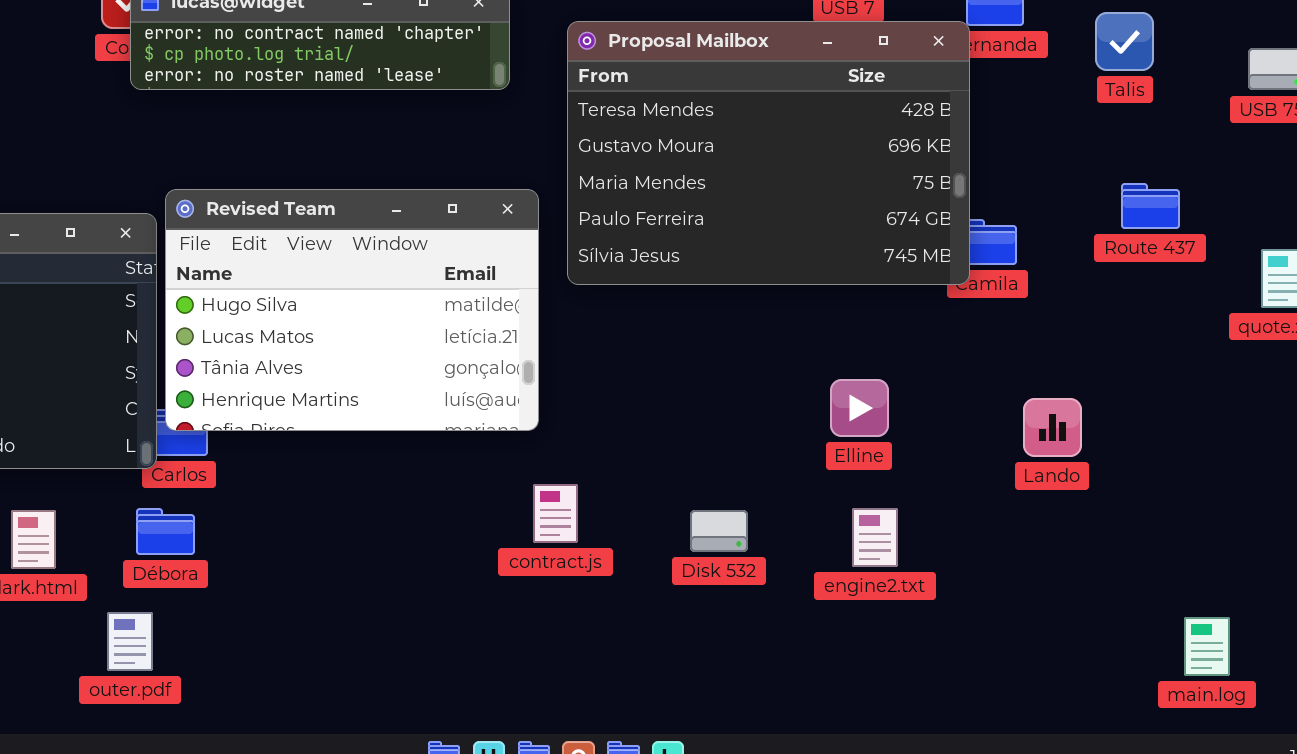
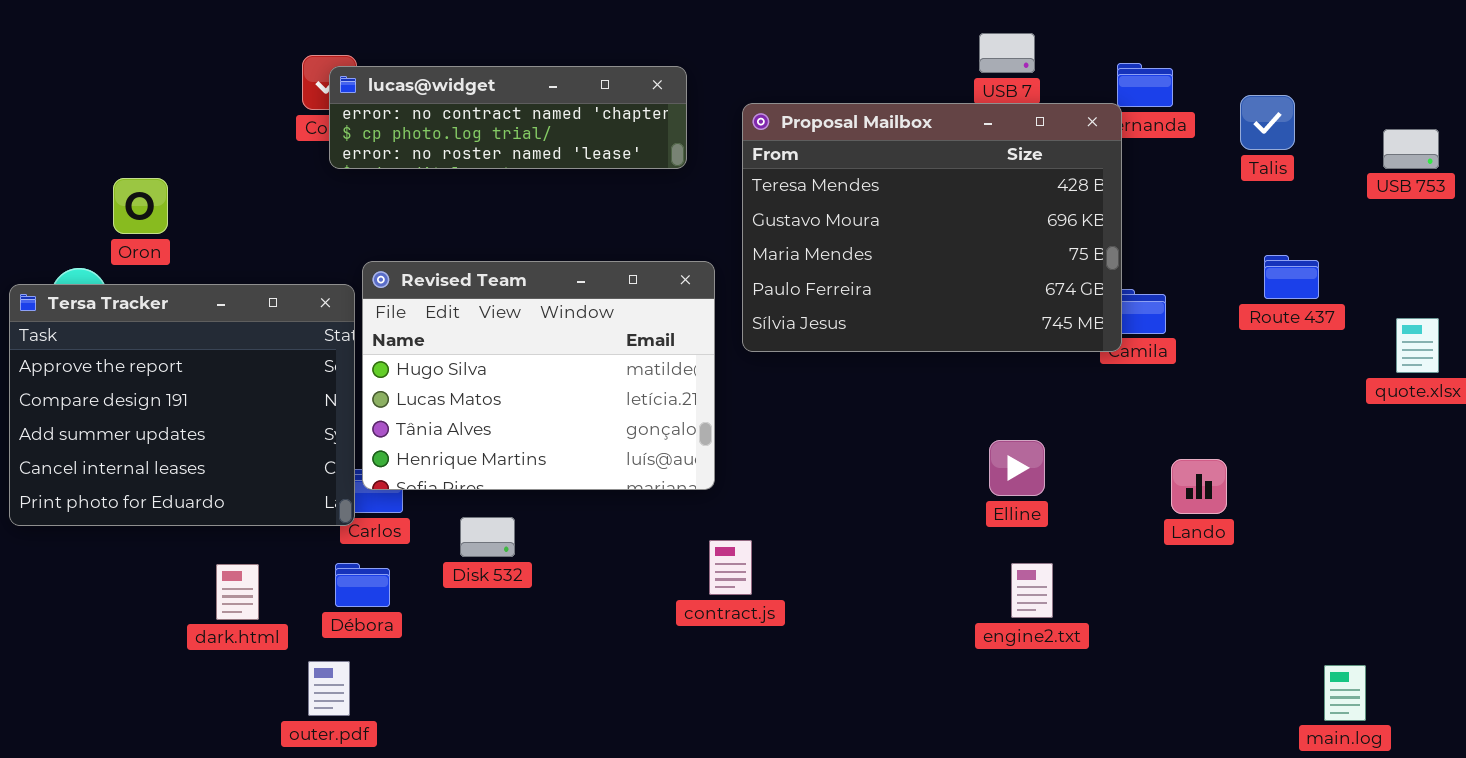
Disk 532: [690,510,748,552] -> [460,517,515,557], moved

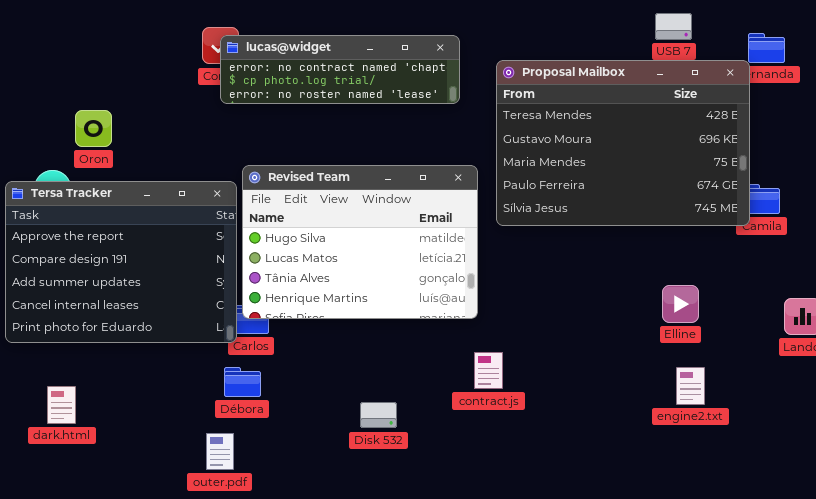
Disk 532: [460,517,515,557] -> [360,402,397,428], moved
dark.html: [216,564,259,620] -> [47,386,76,424], moved

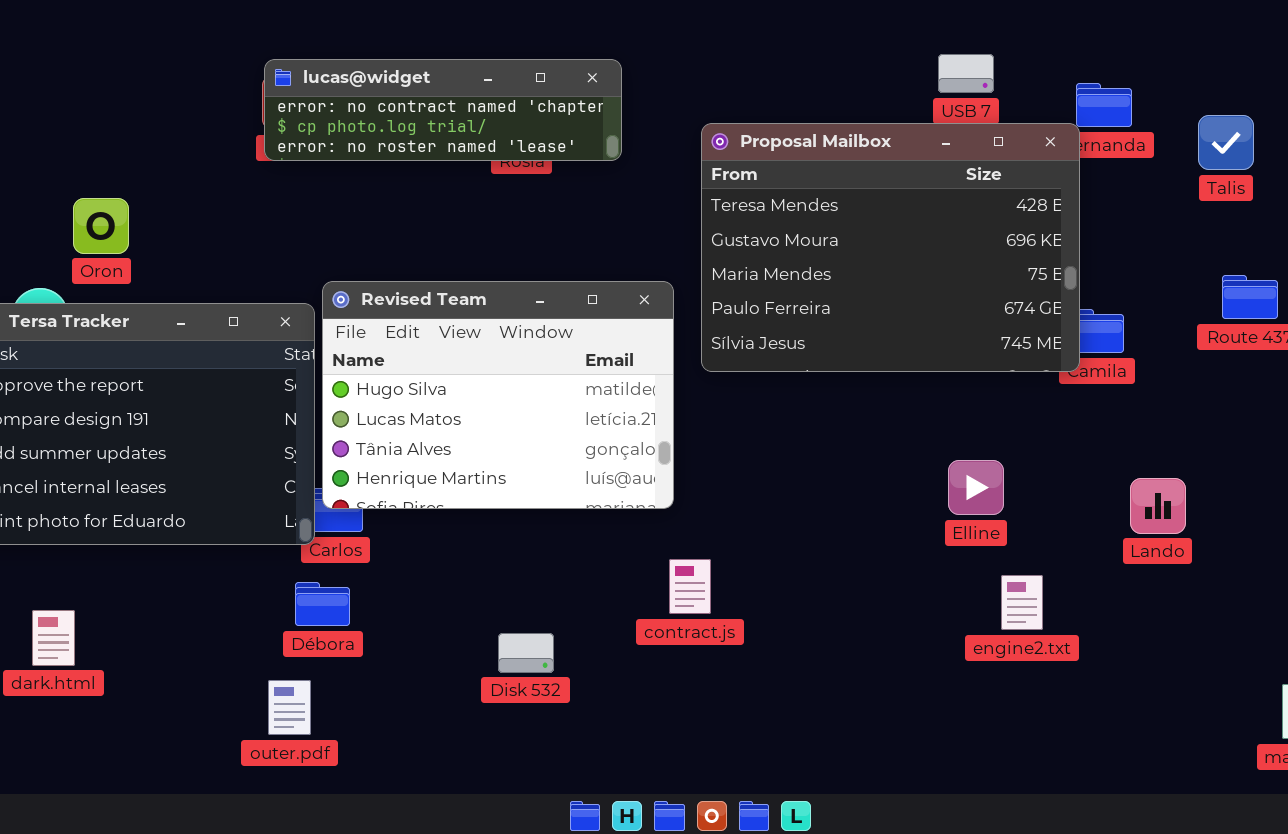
lucas@widget: [220,35,460,104] -> [264,59,622,161], moved
engine2.txt: [676,367,705,405] -> [1001,575,1043,630], moved

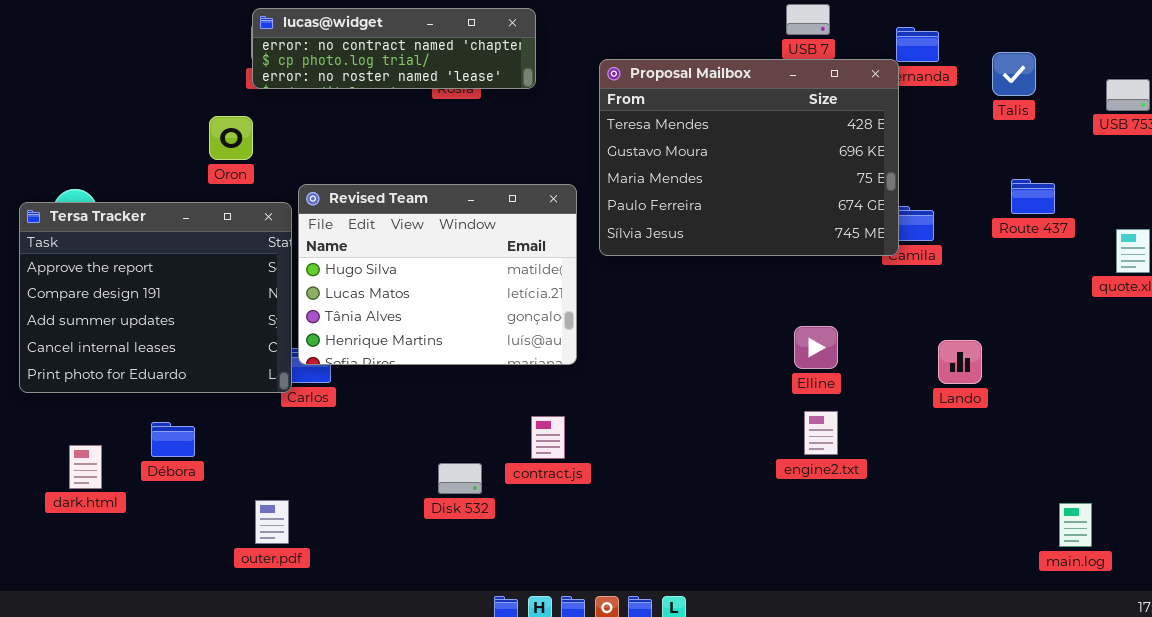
Oron: [73,198,129,254] -> [209,116,253,160], moved
contract.js: [669,559,711,614] -> [531,416,565,459], moved
engine2.txt: [1001,575,1043,630] -> [804,411,838,455], moved
Débora: [295,582,350,626] -> [151,422,195,457], moved

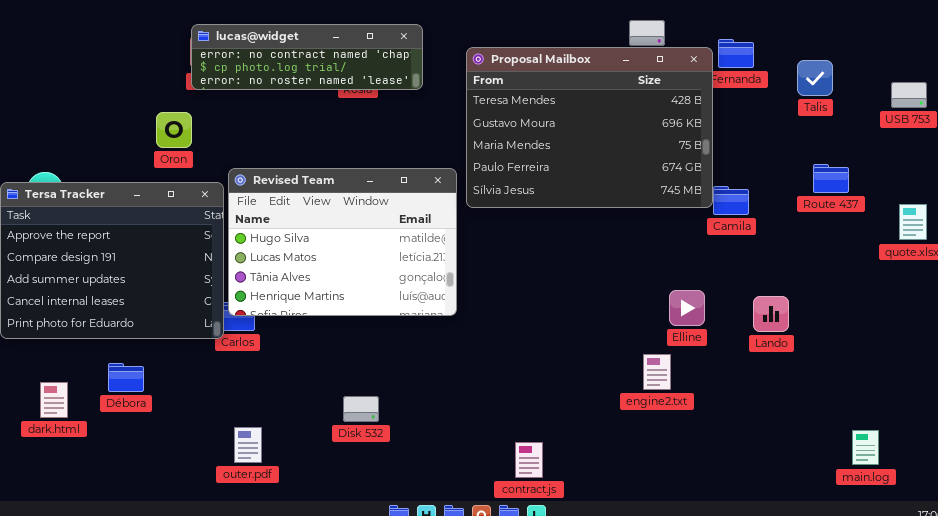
Proposal Mailbox: [599,59,899,256] -> [466,47,713,208], moved
Elline: [794,326,838,369] -> [669,290,705,326], moved
contract.js: [531,416,565,459] -> [515,442,543,478], moved
outer.pdf: [255,500,289,544] -> [234,427,262,463], moved

